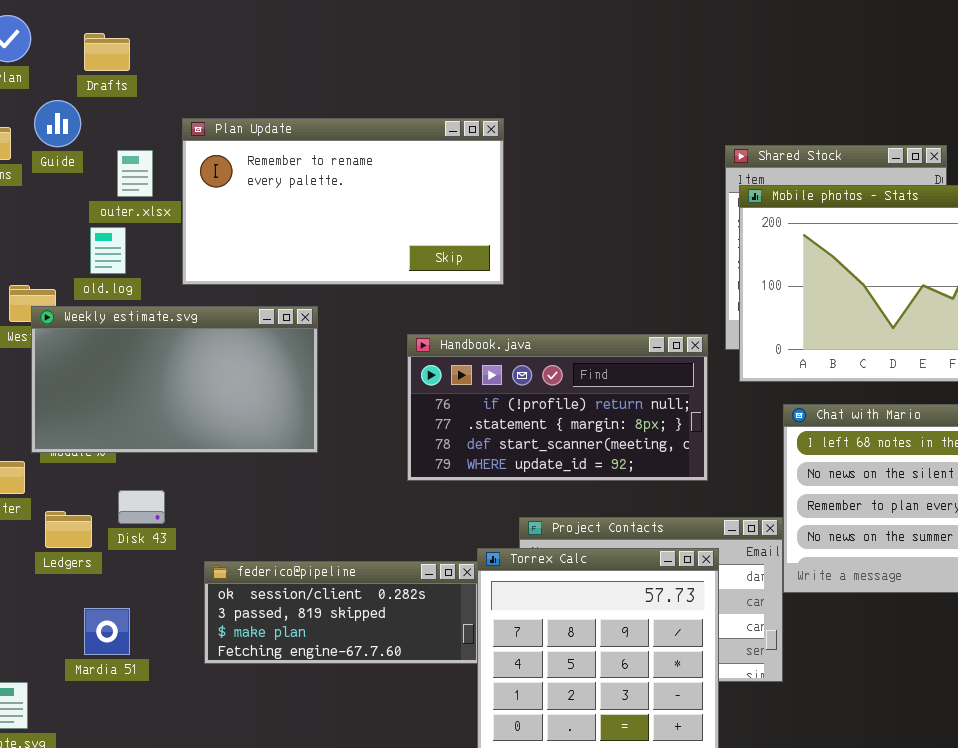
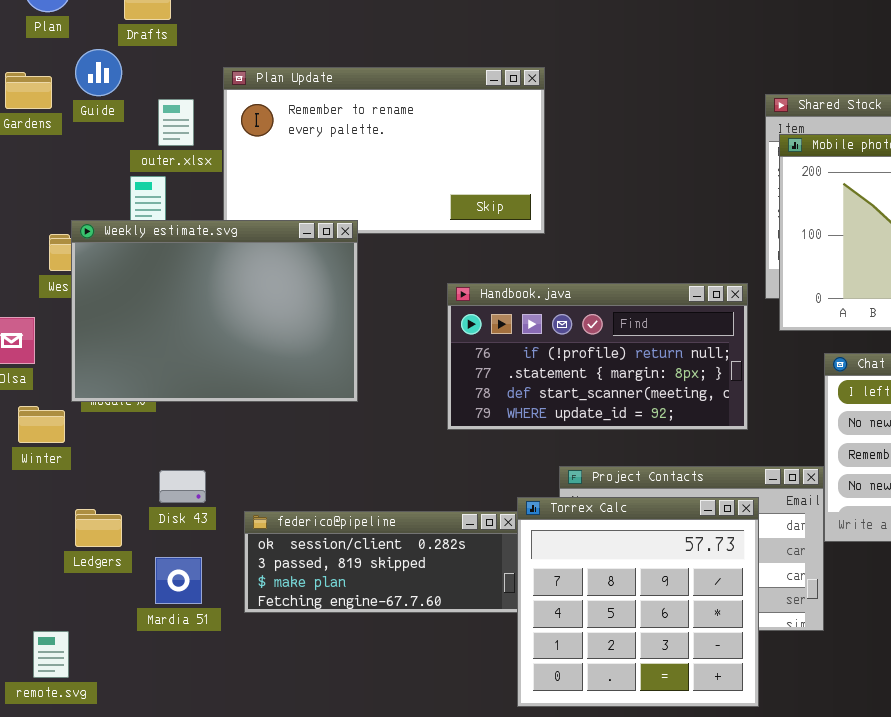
Weekly estimate.svg: [31,306,318,453] -> [71,220,358,402], resized
Disk 43: [118,490,165,524] -> [159,470,206,503], moved
Ledgers: [45,511,92,548] -> [75,509,122,547], moved
Mardia 51: [84,608,130,655] -> [155,557,202,604], moved

